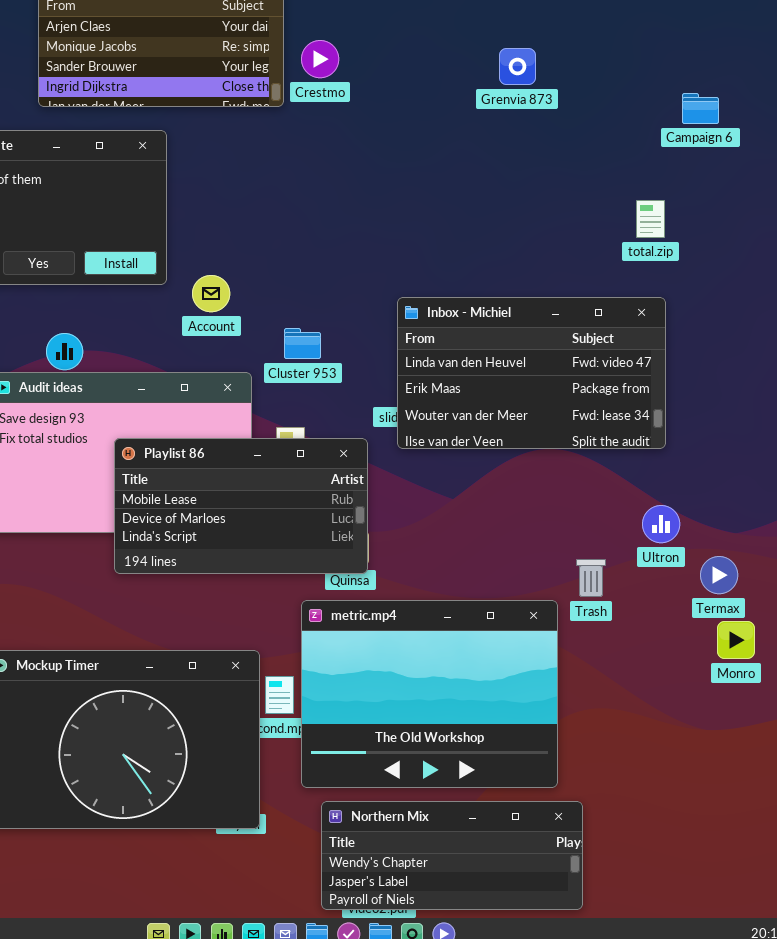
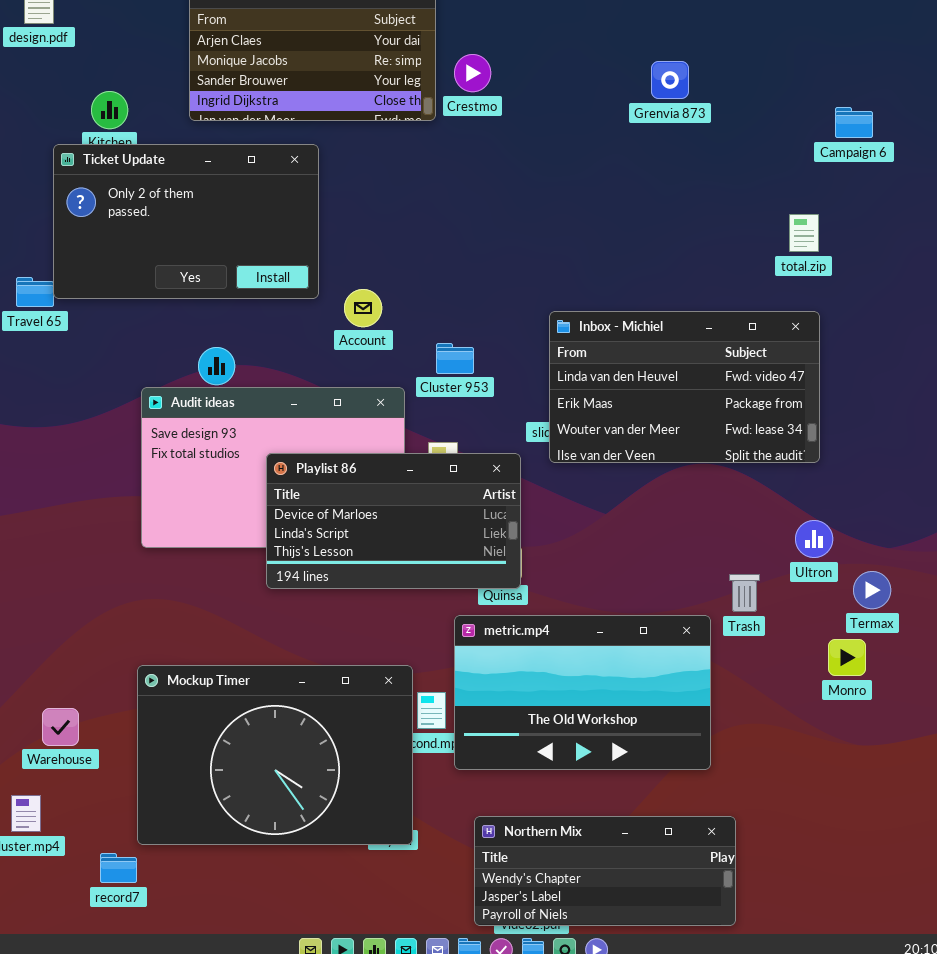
Playlist 86: [114,438,368,574] -> [266,453,521,589], scrolled down 1 row
metric.mp4: [301,600,558,788] -> [454,615,711,770], resized
Monro: [717,621,755,659] -> [828,639,866,676], moved

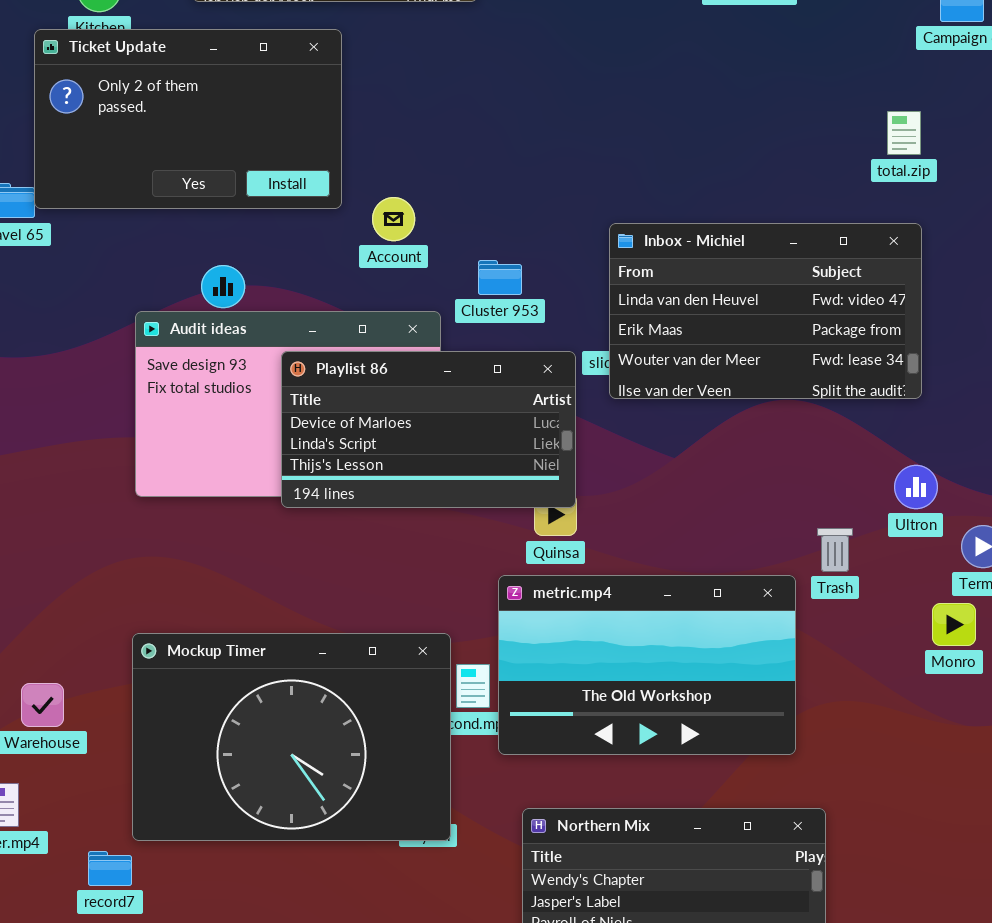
Playlist 86: [266,453,521,589] -> [281,351,576,508], moved

